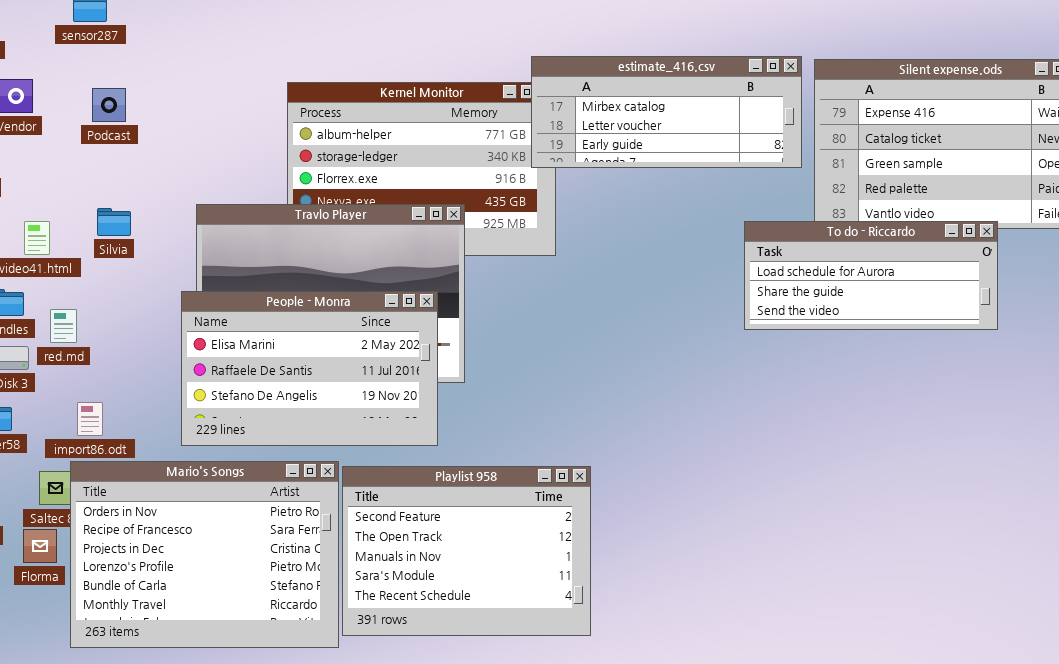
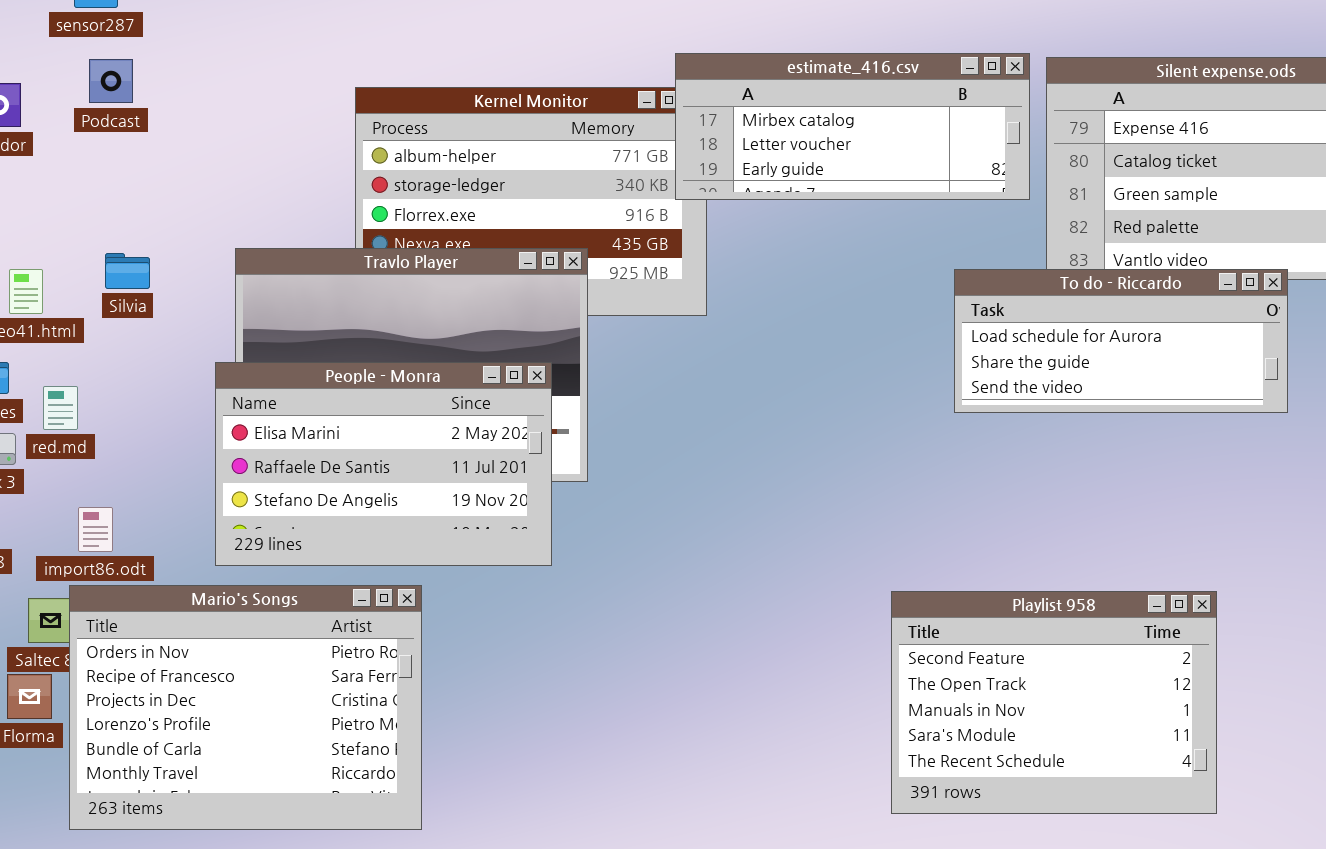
Podcast: [92,88,126,122] -> [89,59,133,103], moved
Playlist 958: [342,466,591,636] -> [891,591,1217,814], moved

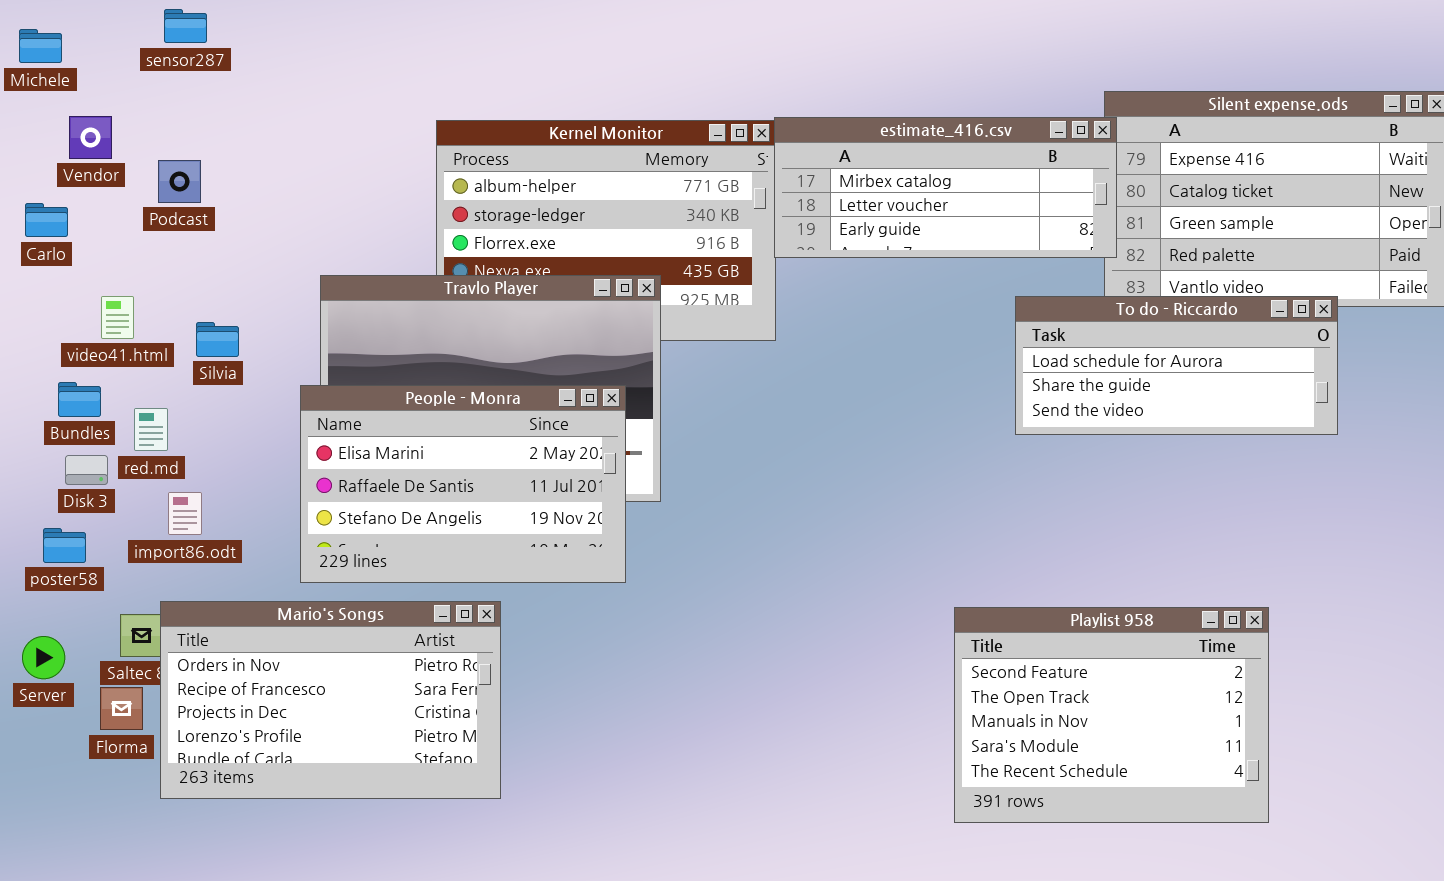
estimate_416.csv: [675,53,1030,200] -> [774,117,1117,258], moved
Podcast: [89,59,133,103] -> [158,160,201,203], moved
Silvia: [105,253,150,289] -> [196,322,239,357], moved
import86.odt: [78,507,113,552] -> [168,492,202,535], moved
Mario's Songs: [69,585,422,830] -> [160,601,501,799], resized

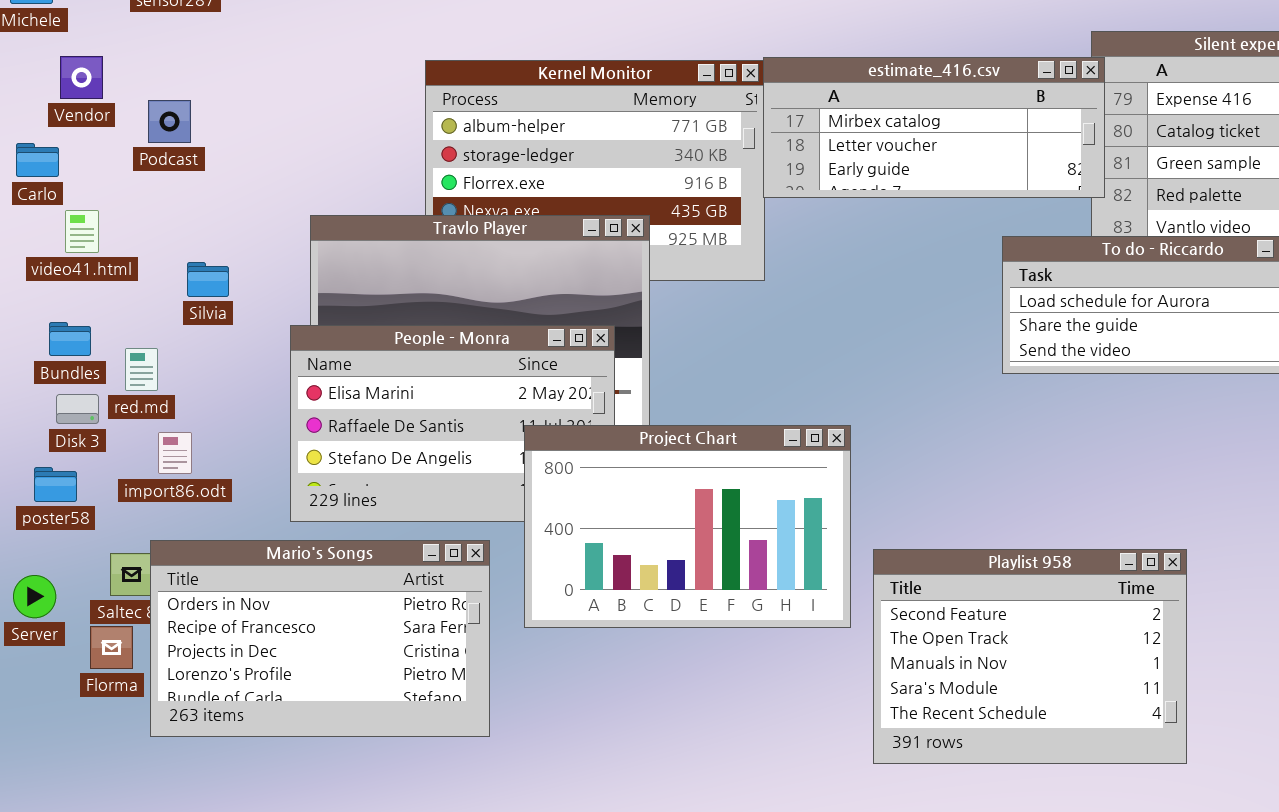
video41.html: [101,296,134,339] -> [65,210,99,253], moved
Project Chart: none -> [524,425,851,628], opened
Playlist 958: [954,607,1269,823] -> [873,549,1187,764], moved

